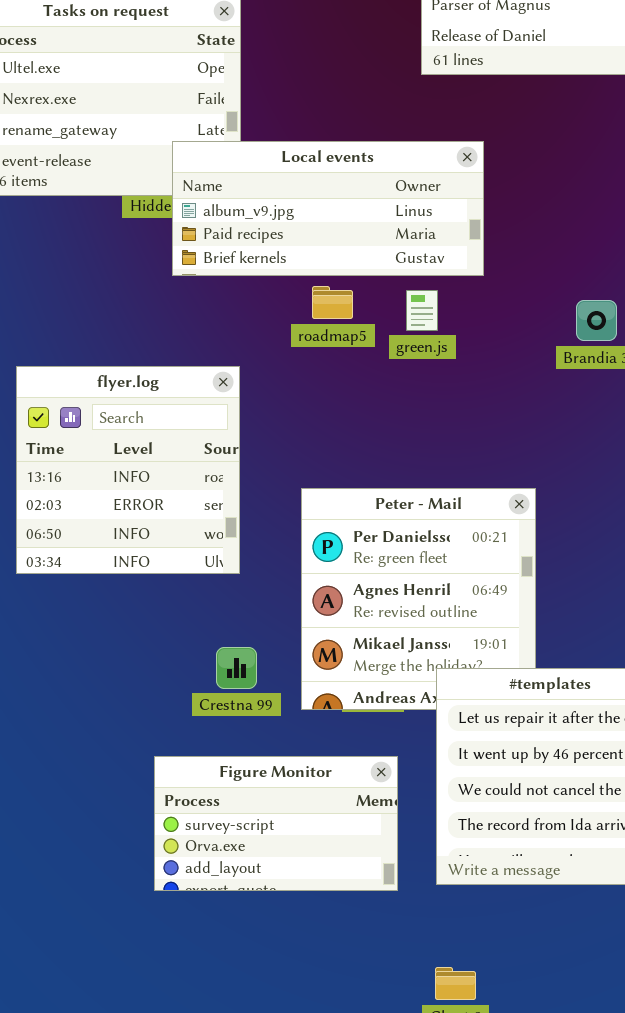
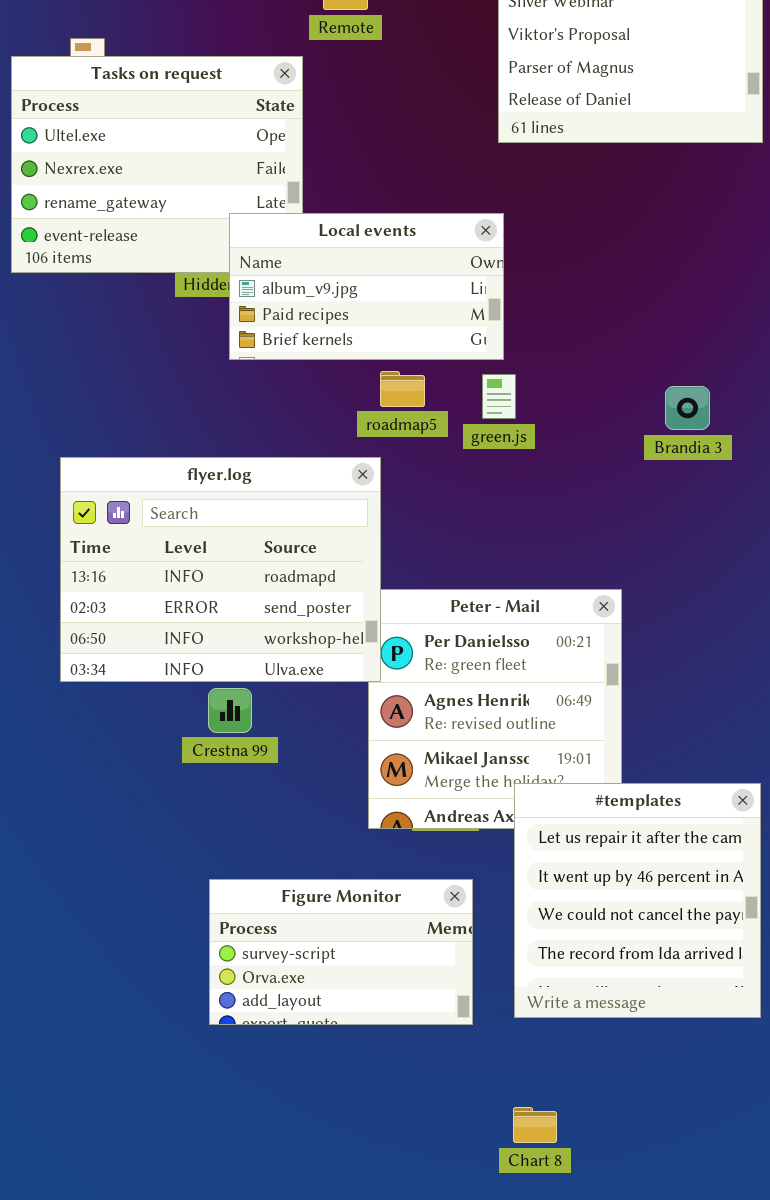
Local events: [172,141,484,276] -> [229,213,504,360], resized
flyer.log: [16,366,240,574] -> [60,457,381,682], resized
Crestna 99: [216,647,257,689] -> [208,688,252,733], moved

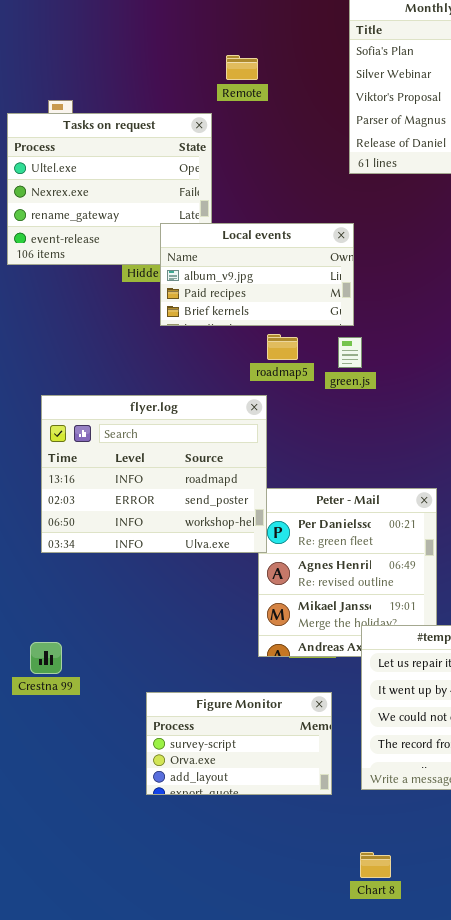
Crestna 99: [208,688,252,733] -> [30,642,62,674], moved

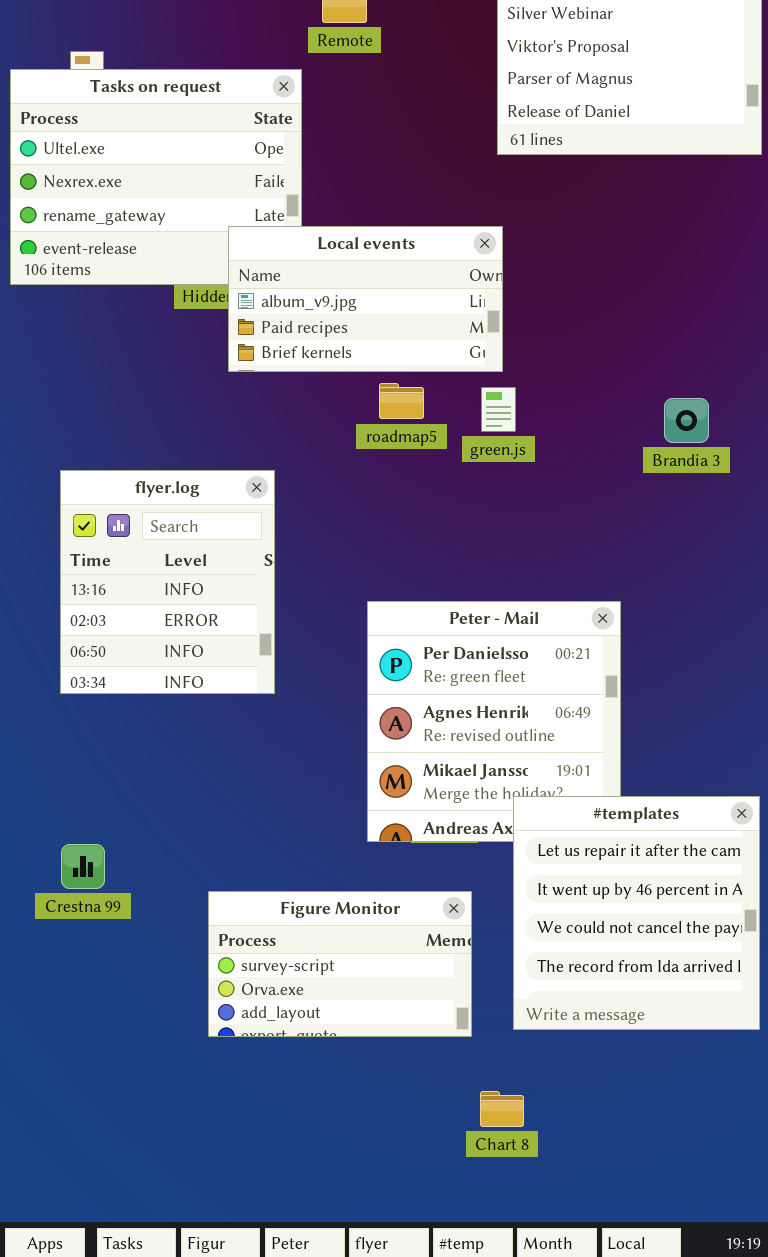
flyer.log: [41,395,267,553] -> [60,470,275,694], resized
Crestna 99: [30,642,62,674] -> [61,844,105,889], moved
Chart 8: [360,852,391,878] -> [480,1091,524,1127], moved

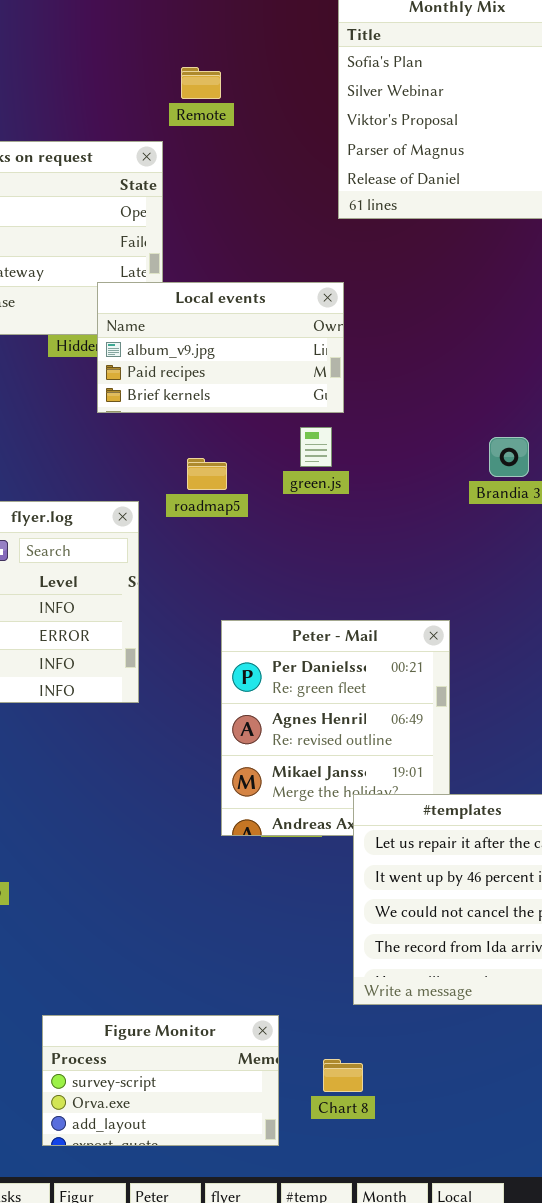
roadmap5: [379,383,424,419] -> [187,458,227,490], moved
green.js: [481,387,516,432] -> [300,427,332,467], moved
Figure Monitor: [208,891,472,1037] -> [42,1015,279,1146], moved

